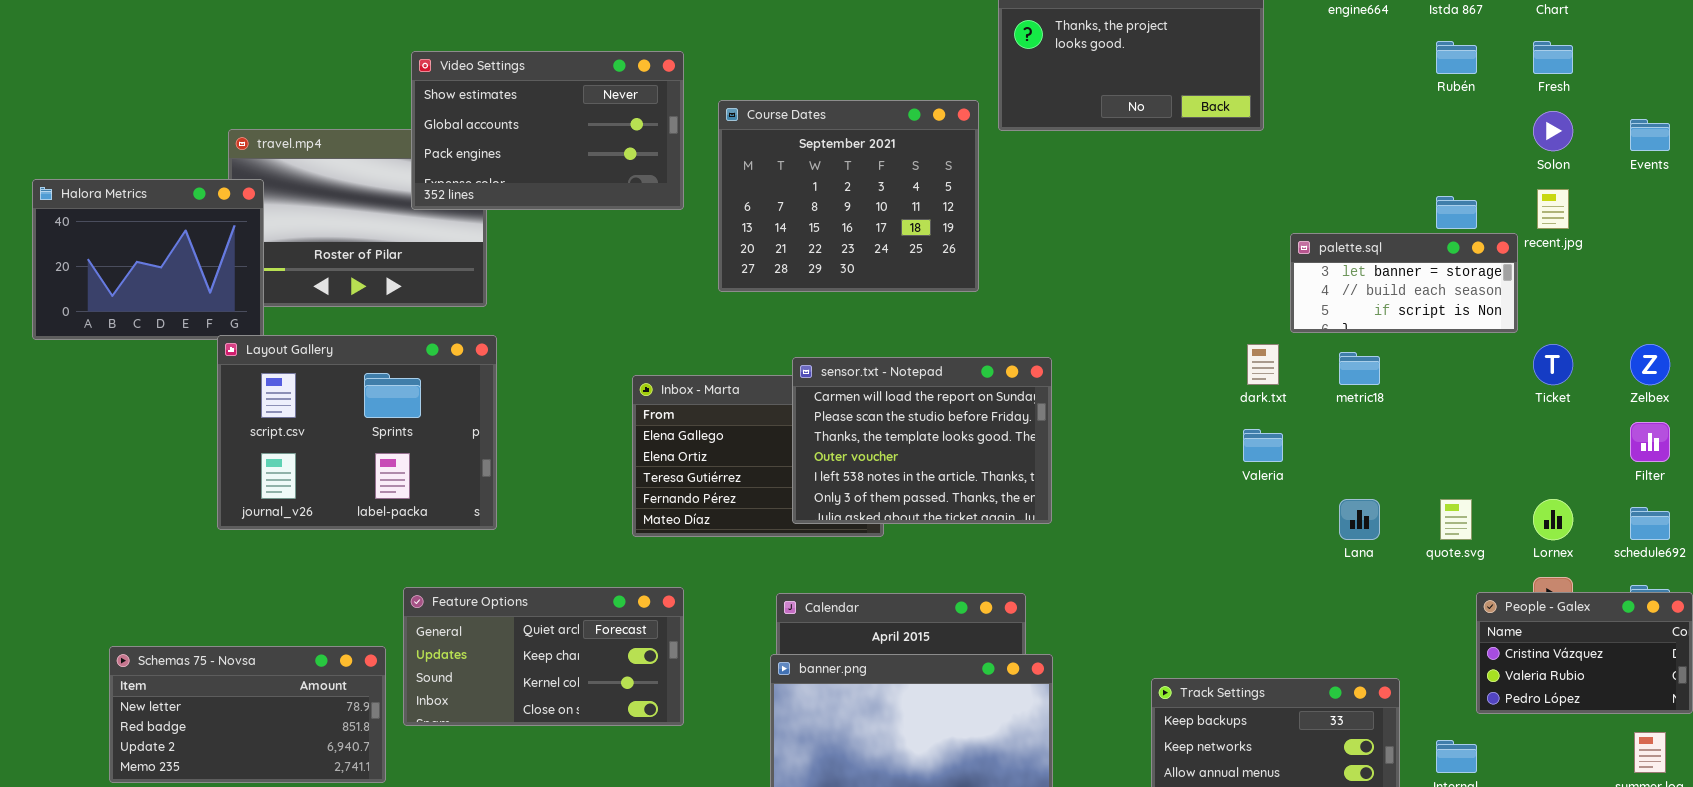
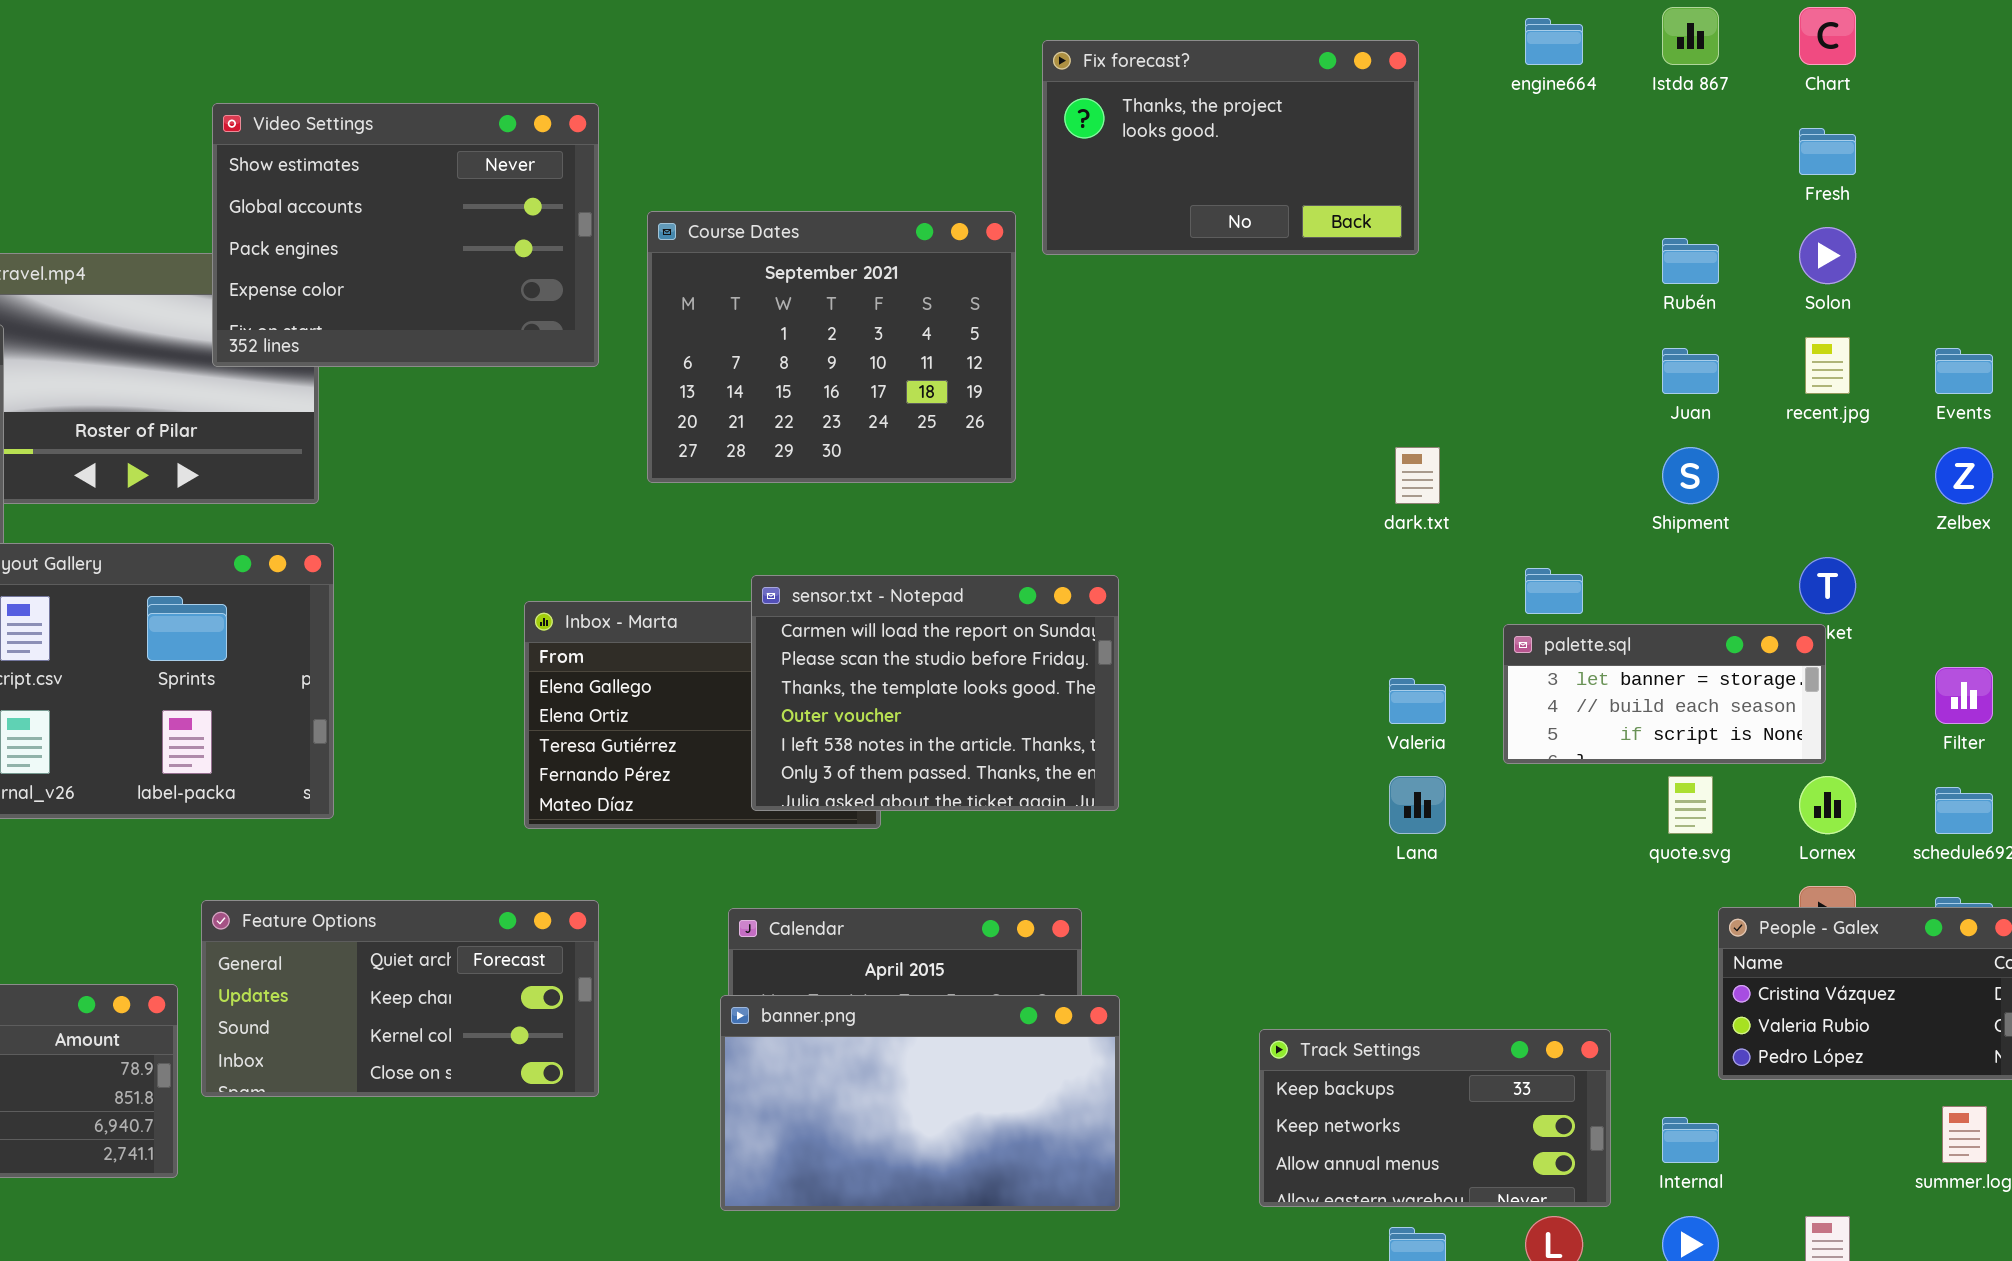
Rubén: [1436,41,1477,74] -> [1662,238,1719,284], moved
Video Settings: [411,51,684,210] -> [212,103,599,367], resized
Events: [1630,119,1670,151] -> [1935,348,1993,394], moved
palette.sql: [1290,233,1518,333] -> [1503,624,1826,764], moved
dark.txt: [1247,344,1279,385] -> [1395,447,1440,504], moved
Zelbex: [1630,344,1670,385] -> [1935,447,1993,504], moved
Lana: [1339,499,1380,540] -> [1389,776,1446,834], moved

